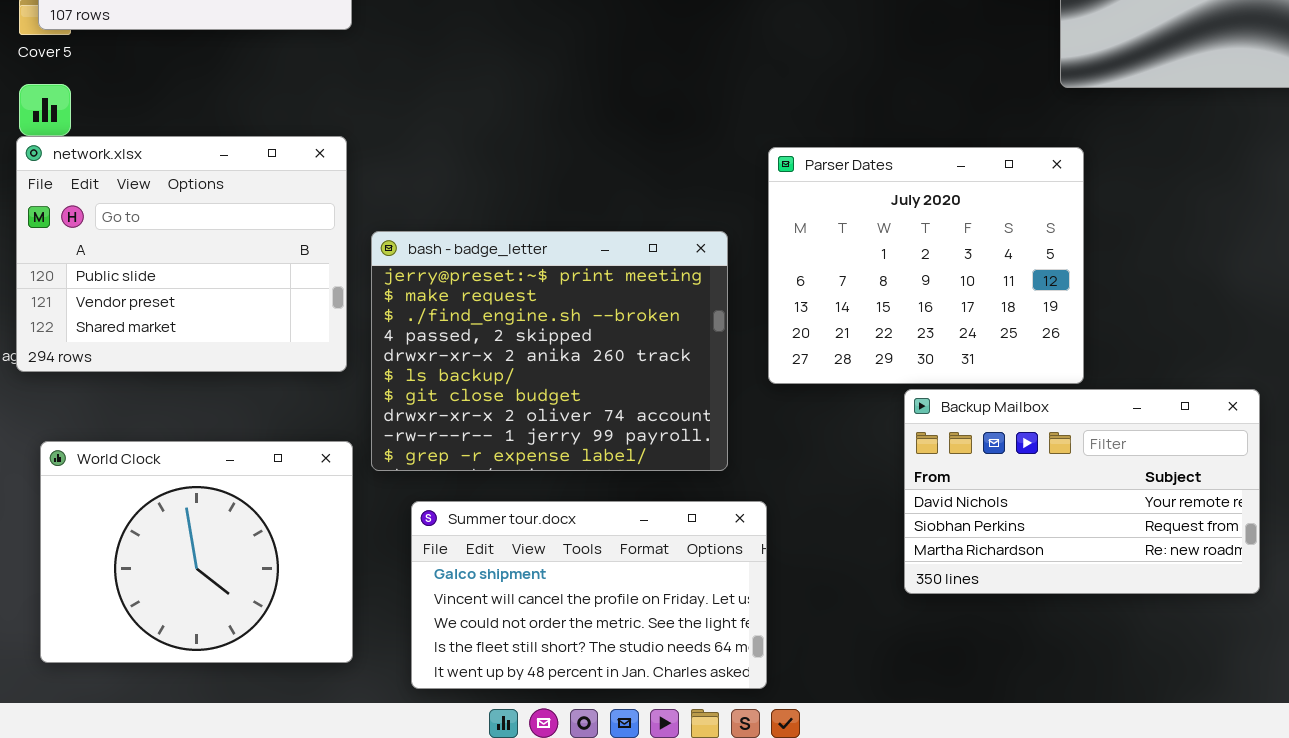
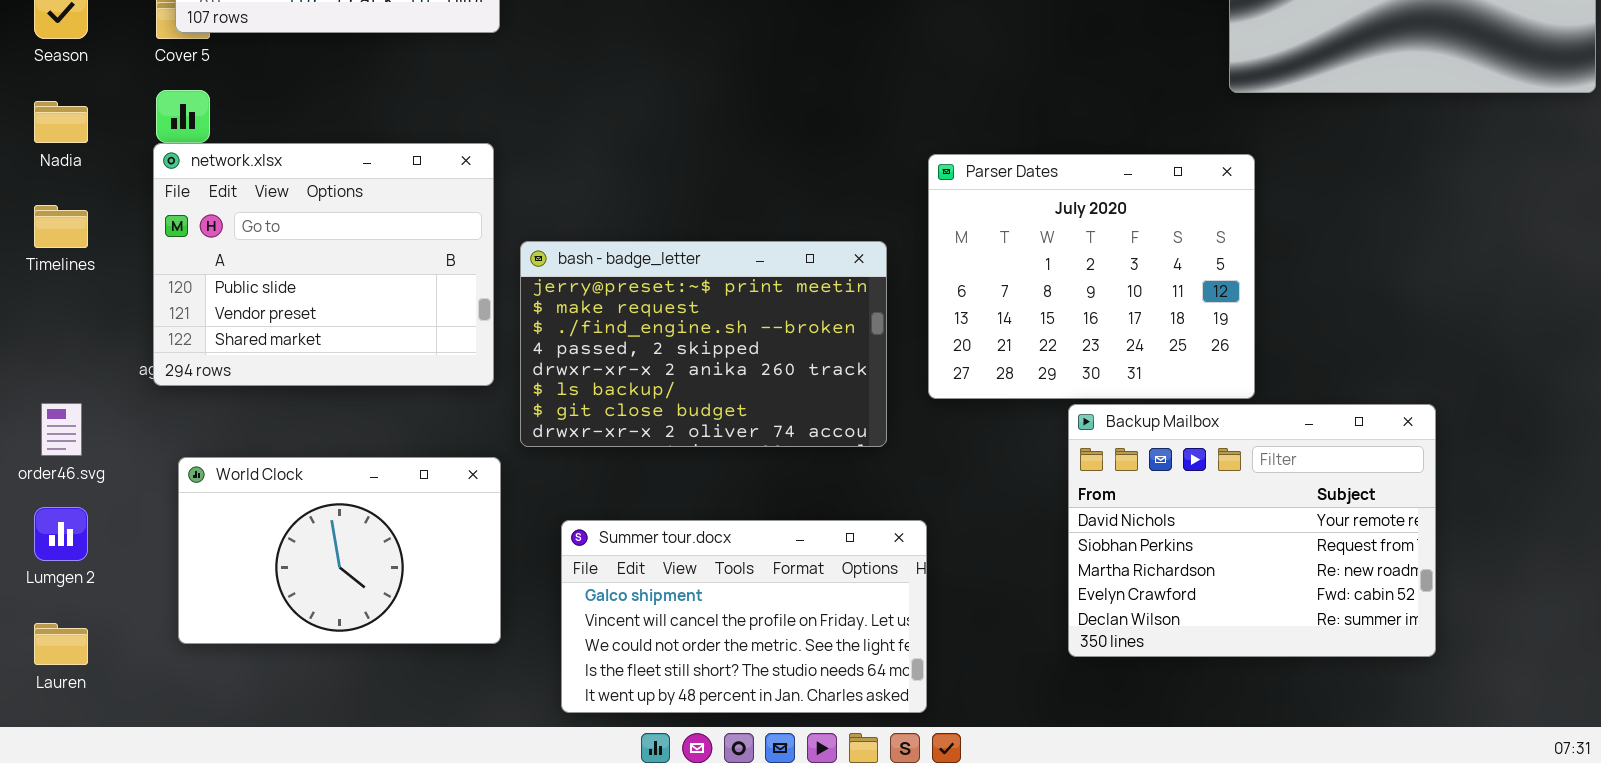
bash - badge_letter: [371,231,728,471] -> [520,241,887,447], resized
Backup Mailbox: [904,389,1260,594] -> [1068,404,1436,657], resized
World Clock: [40,441,353,663] -> [178,457,501,644], resized

